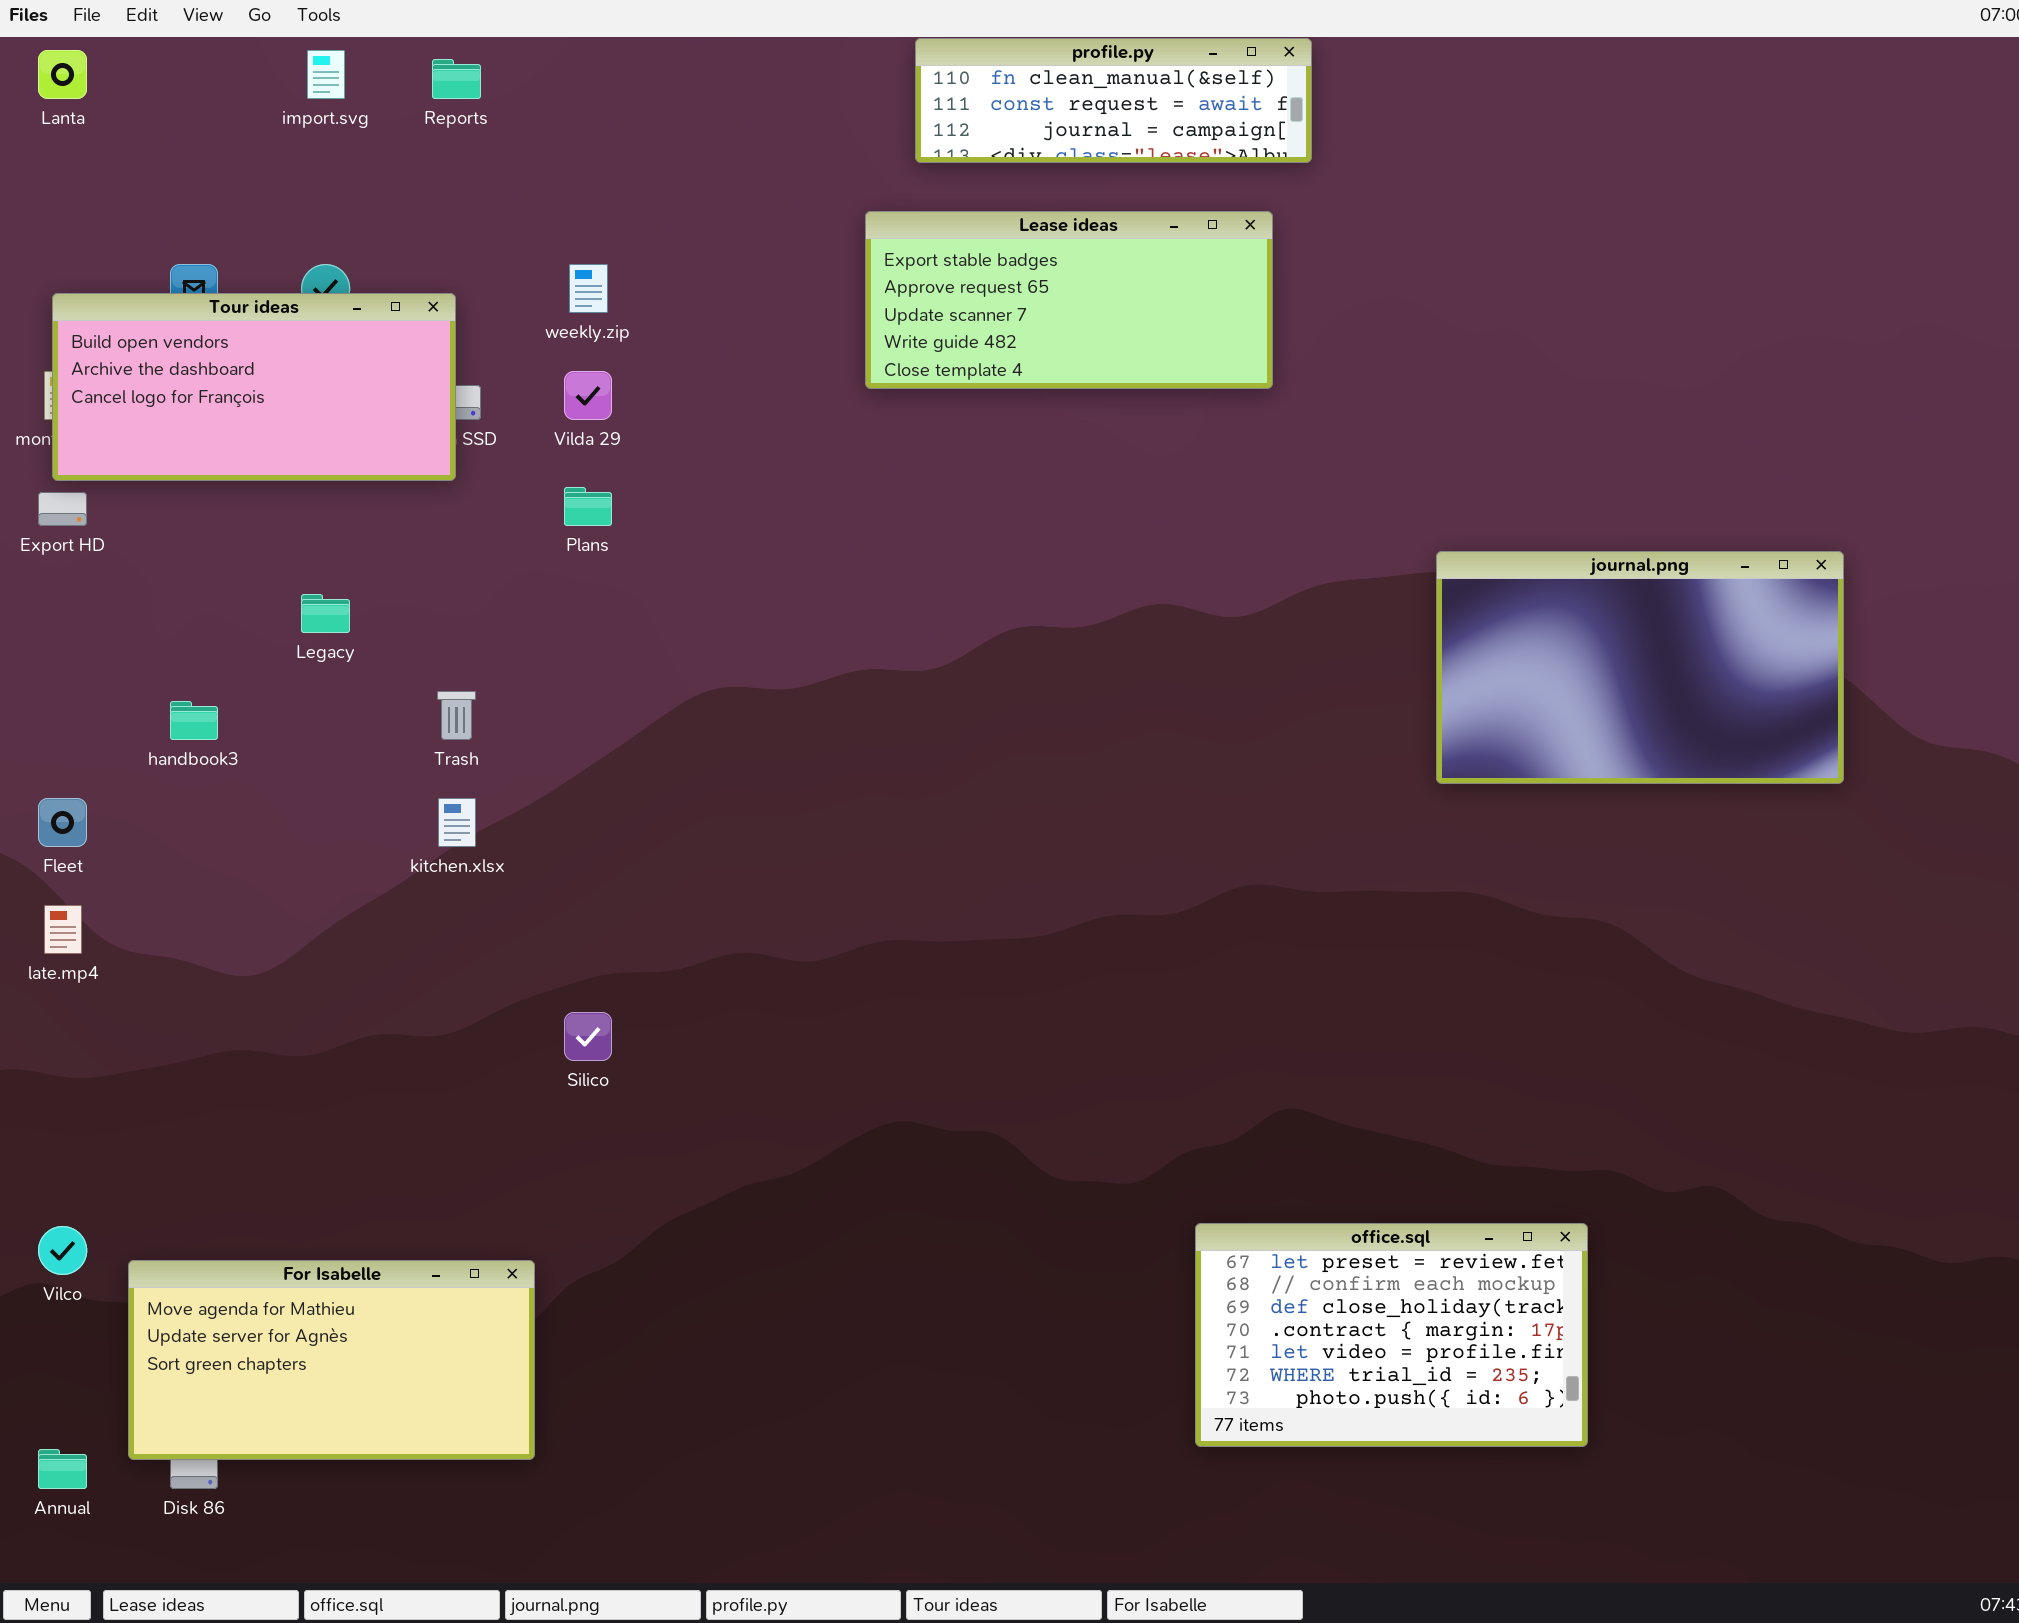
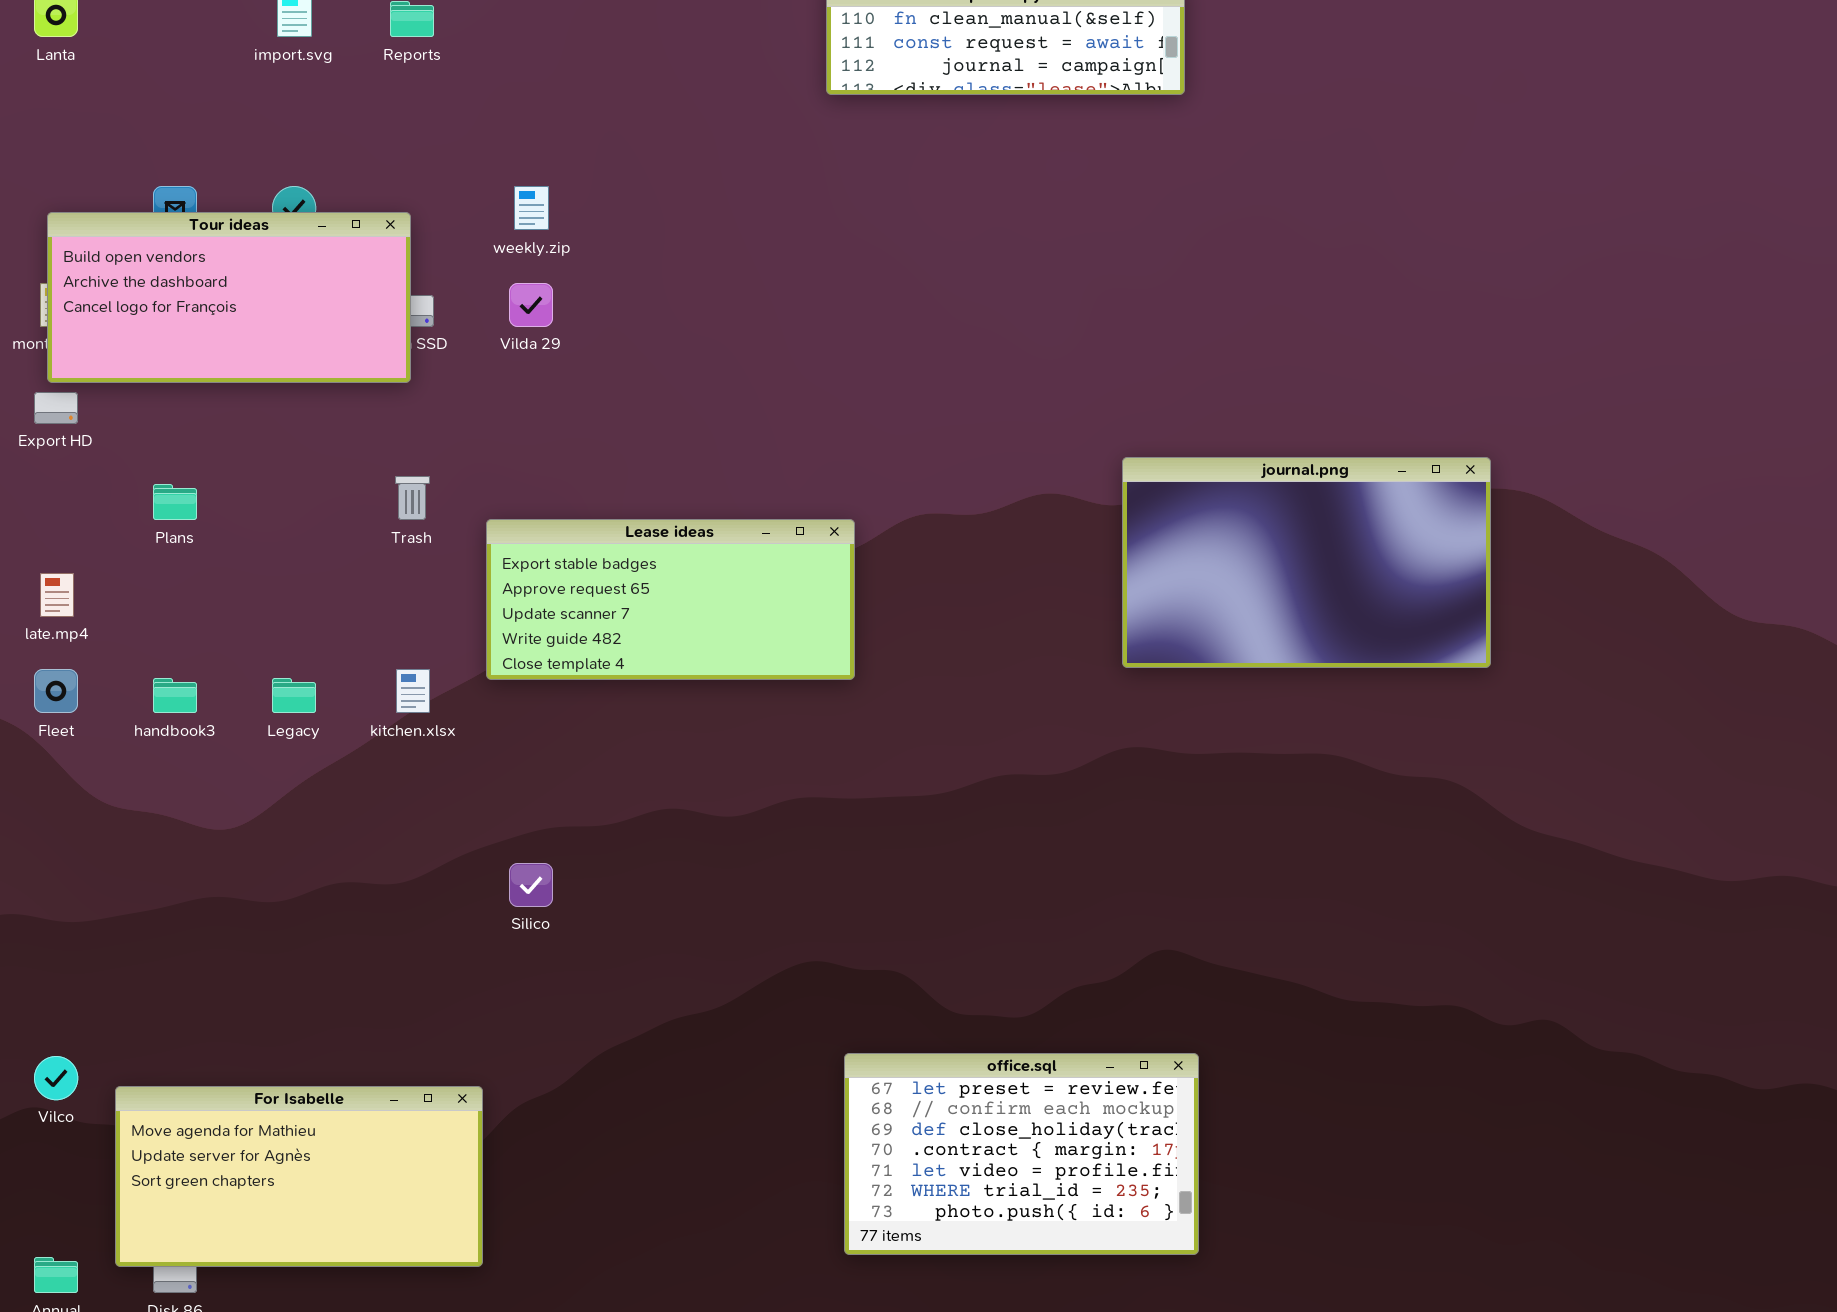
Lease ideas: [865,211,1273,389] -> [486,519,855,680], moved
Plans: [564,487,612,526] -> [153,484,197,520], moved
journal.png: [1436,551,1844,784] -> [1122,457,1491,668], moved
Legacy: [301,594,350,633] -> [272,678,316,713], moved
Trash: [437,691,476,740] -> [395,476,430,520], moved
handbook3: [170,701,218,740] -> [153,678,197,713], moved
late.mp4: [44,905,82,954] -> [40,573,74,617], moved
office.sql: [1195,1223,1588,1447] -> [844,1053,1199,1255], moved

